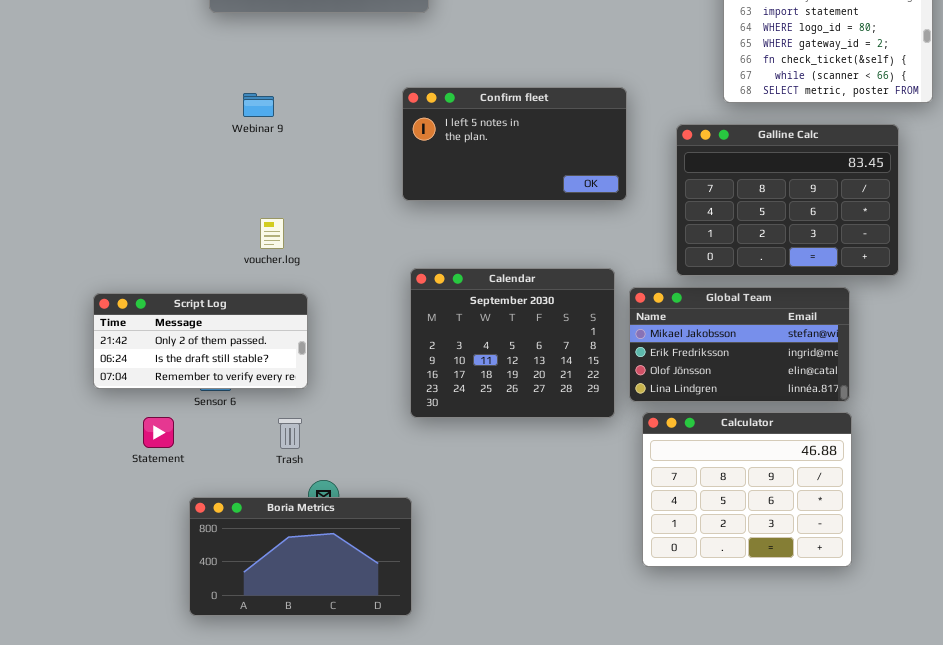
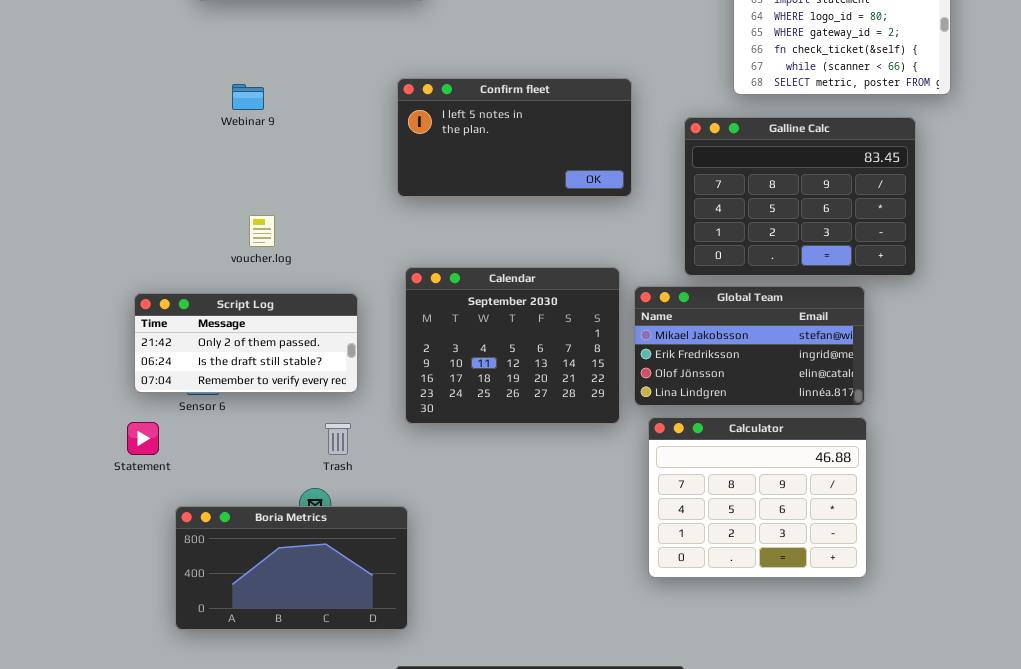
Script Log: [93,293,308,389] -> [134,293,358,393], moved
Trash: [278,418,302,449] -> [325,423,351,455], moved

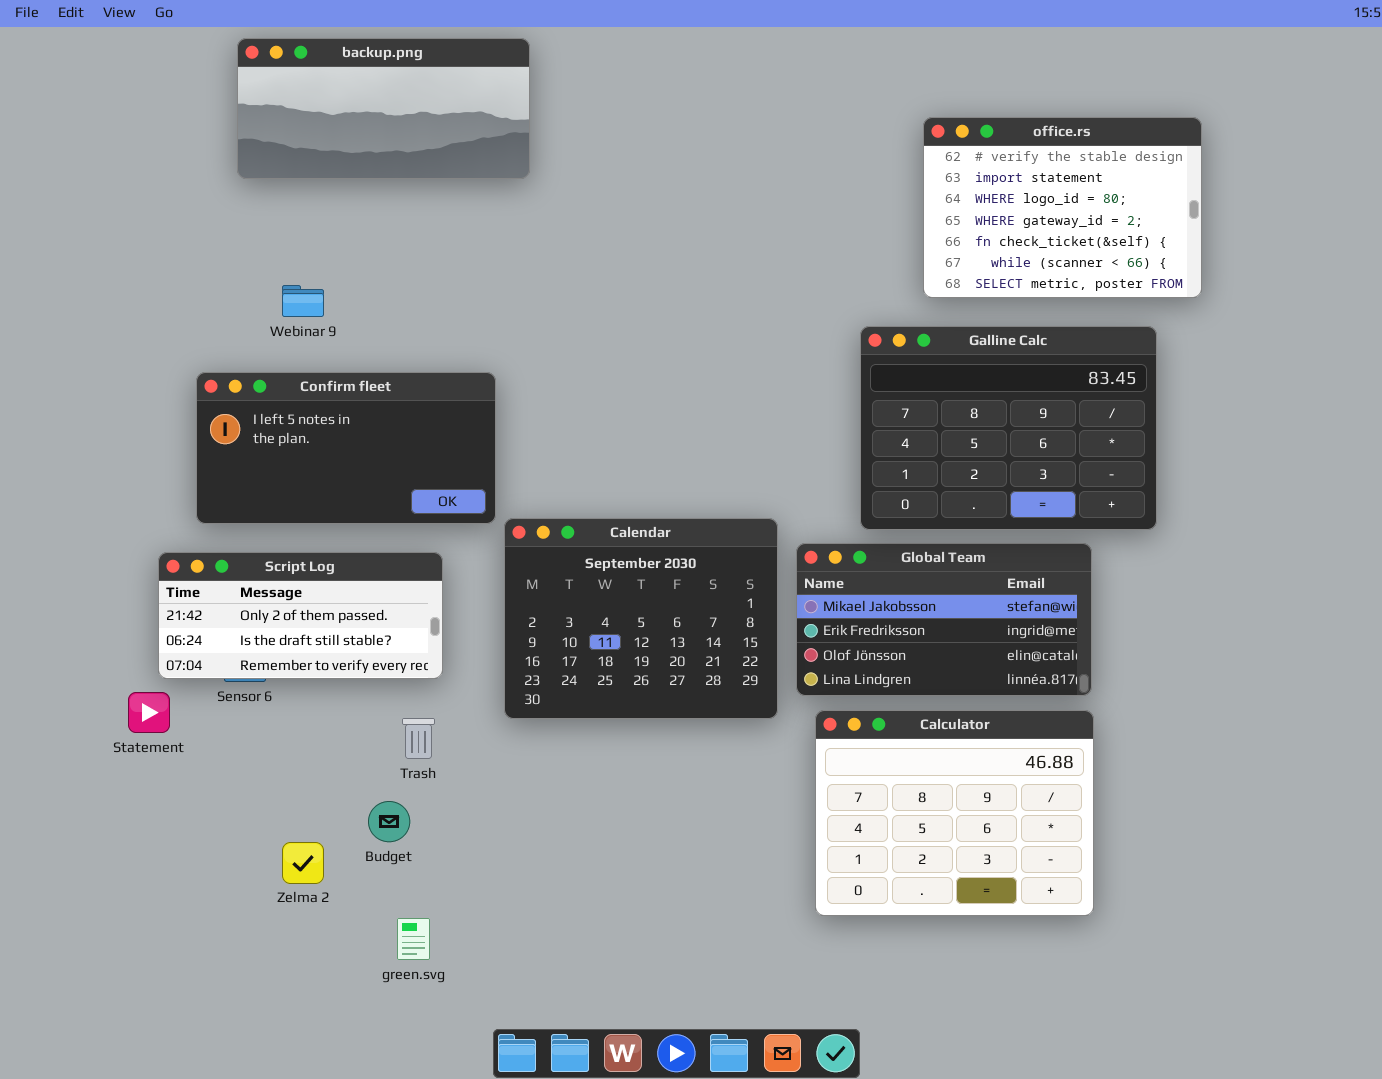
Confirm fleet: [397,78,632,197] -> [196,372,496,524], moved
Statement: [127,422,159,455] -> [128,692,170,733], moved
Boria Metrics: [175,506,408,630] -> none, closed

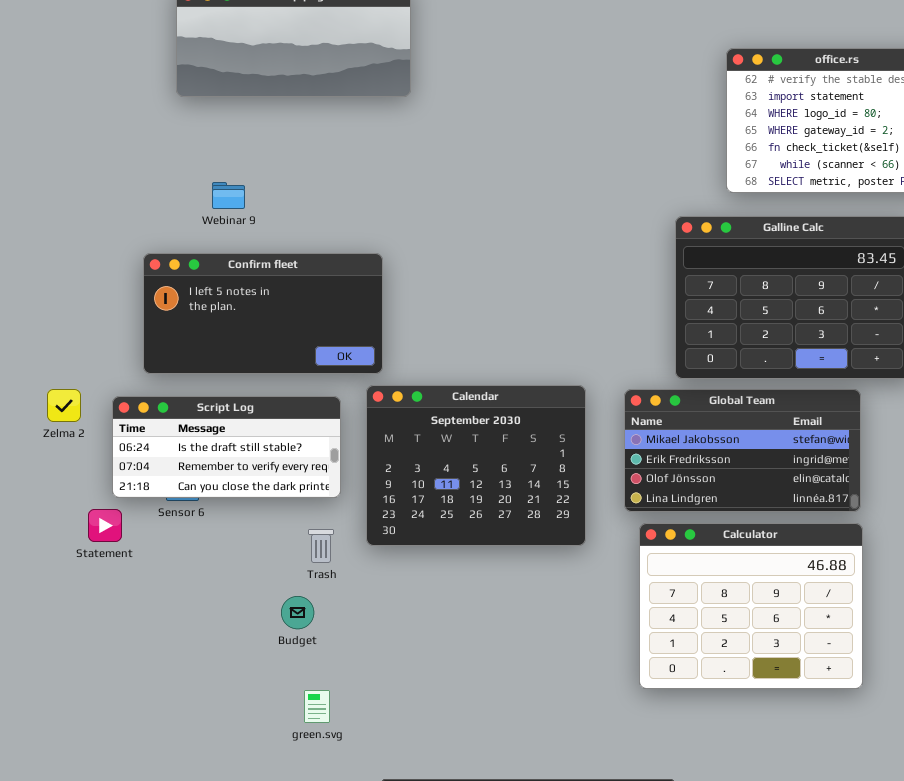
Calendar: [504,518,778,719] -> [366,385,586,546], moved
Script Log: [158,552,443,679] -> [112,396,341,498], scrolled down 1 row
Zelma 2: [282,842,324,884] -> [47,389,81,422], moved

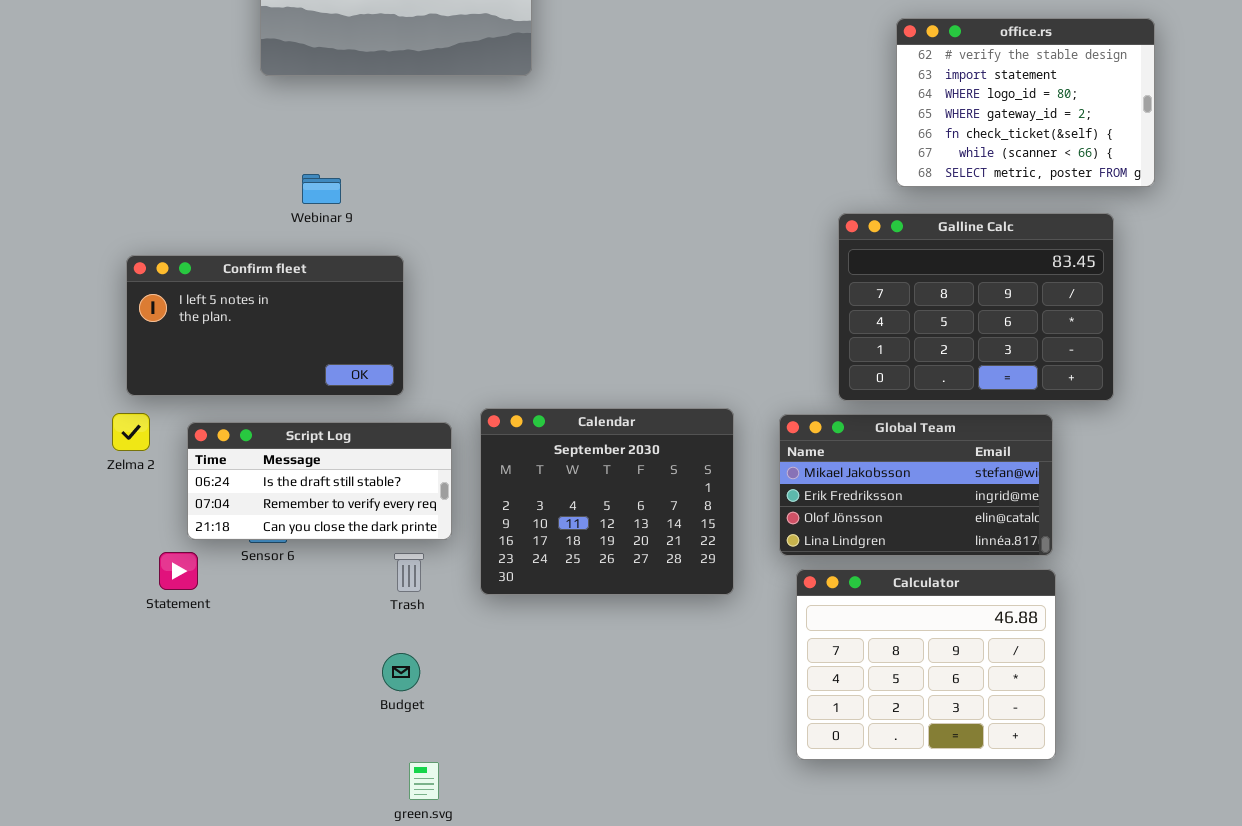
Confirm fleet: [143,253,383,374] -> [126,255,404,396], moved
Trash: [308,529,334,563] -> [394,553,424,592], moved

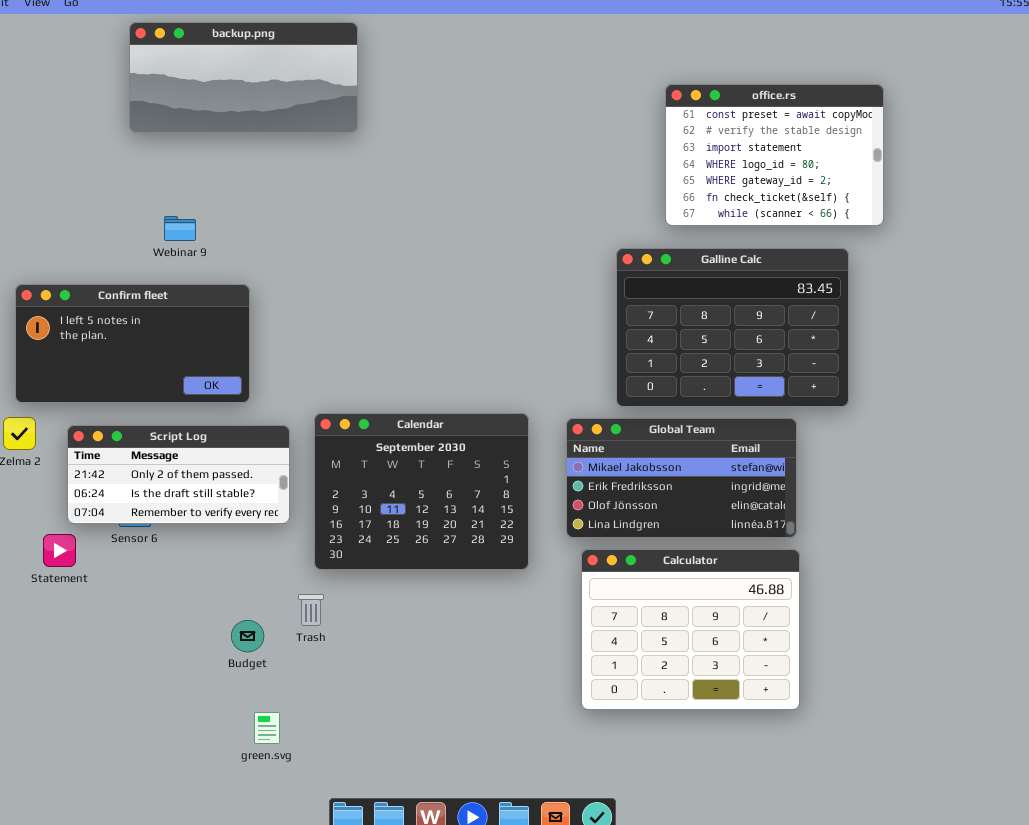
office.rs: [896,18,1155,187] -> [665,84,884,226], scrolled up 1 row
Script Log: [187,422,452,540] -> [67,425,290,524], scrolled up 1 row
Trash: [394,553,424,592] -> [298,594,324,626], moved

